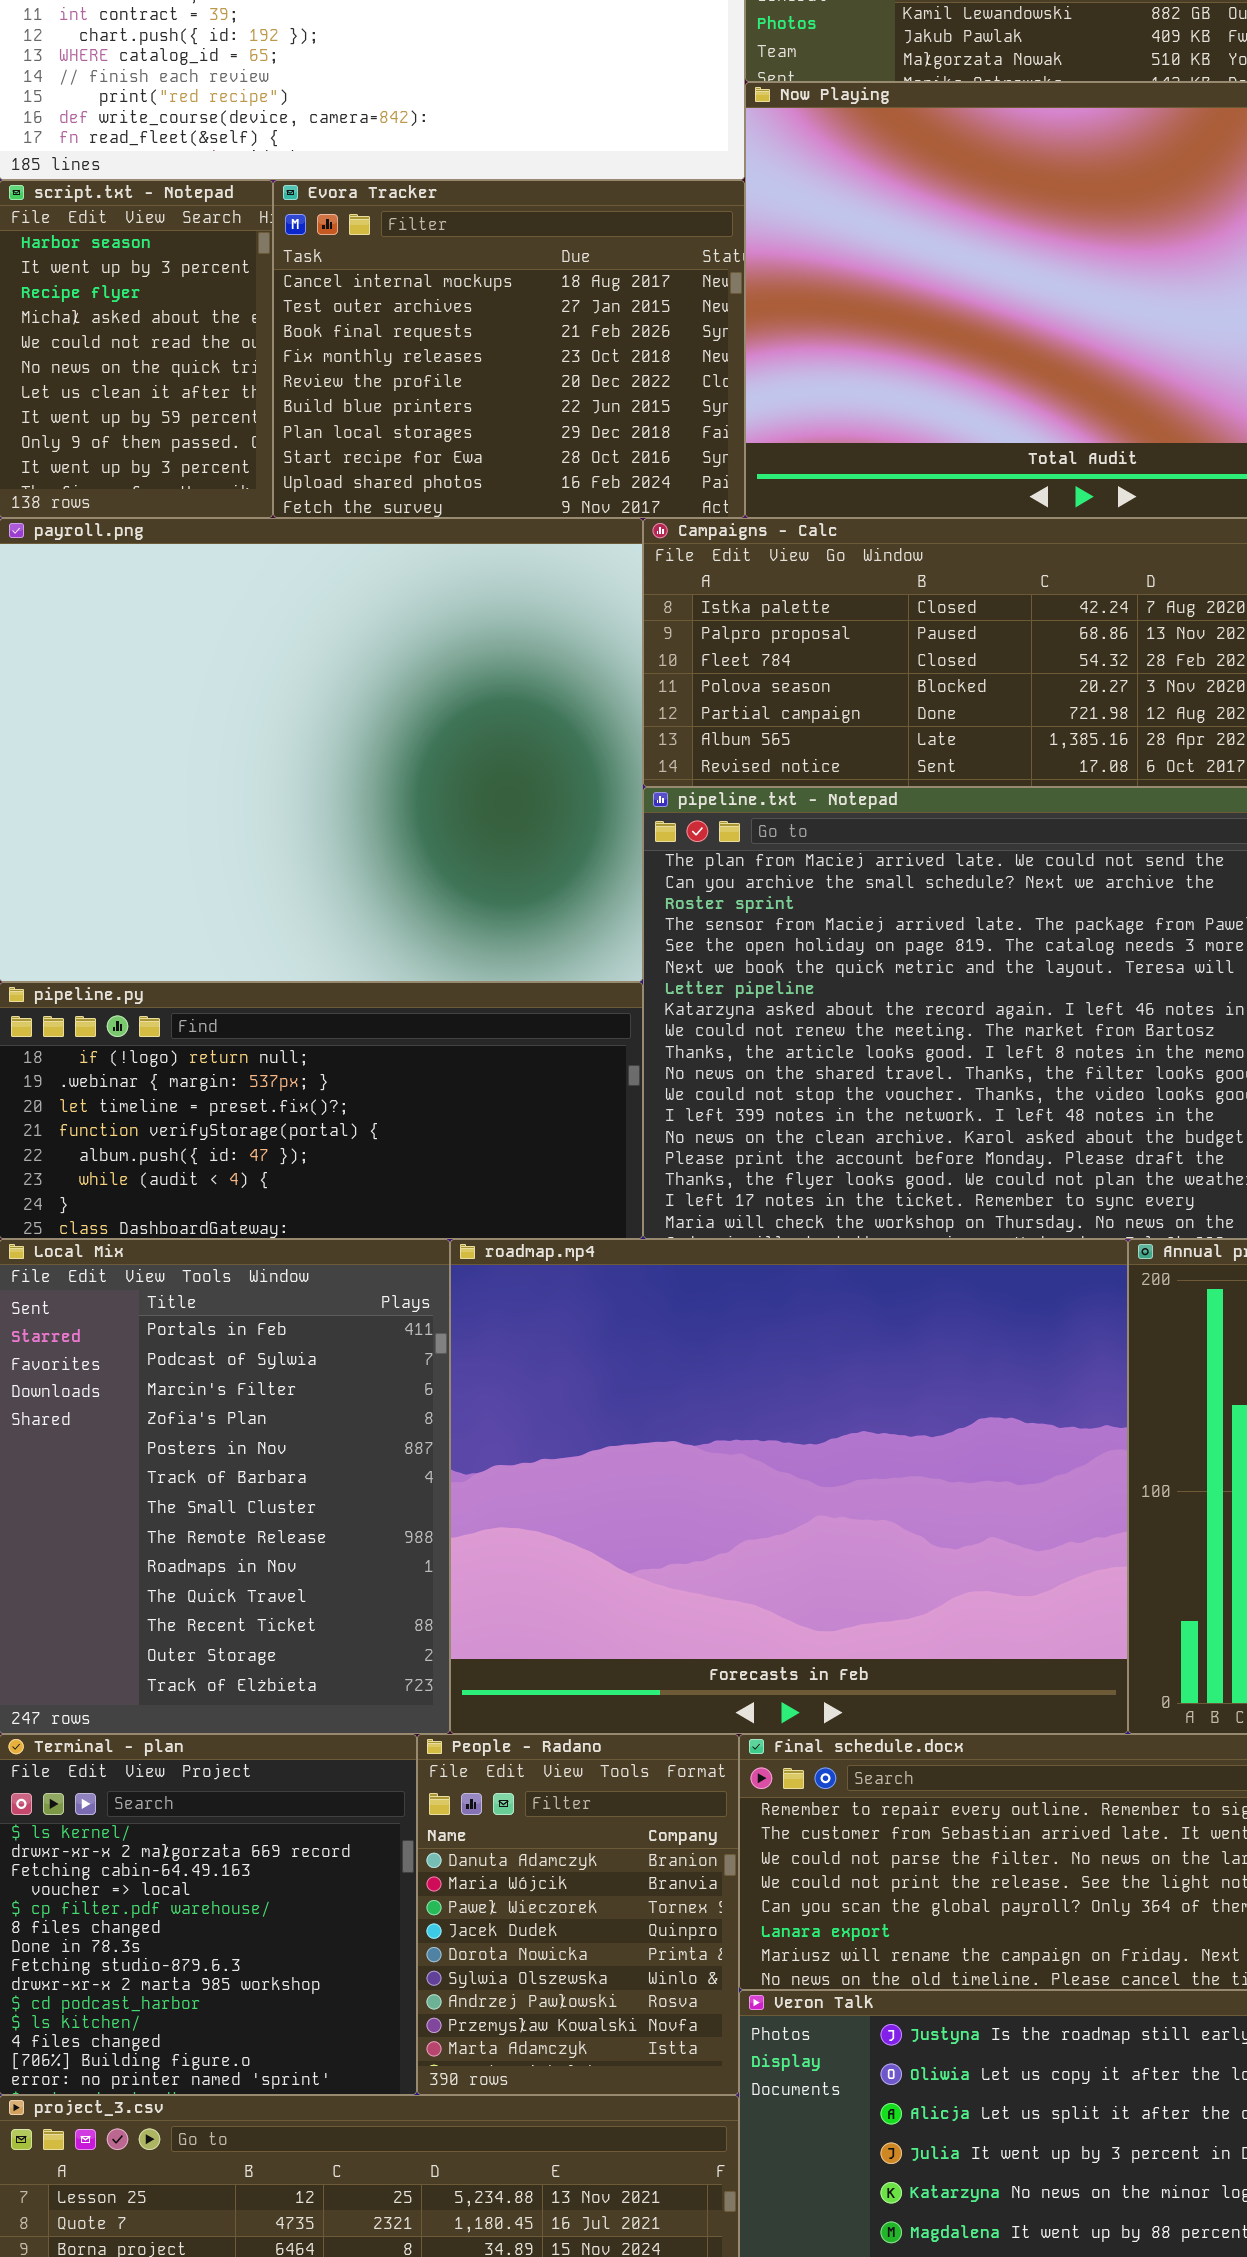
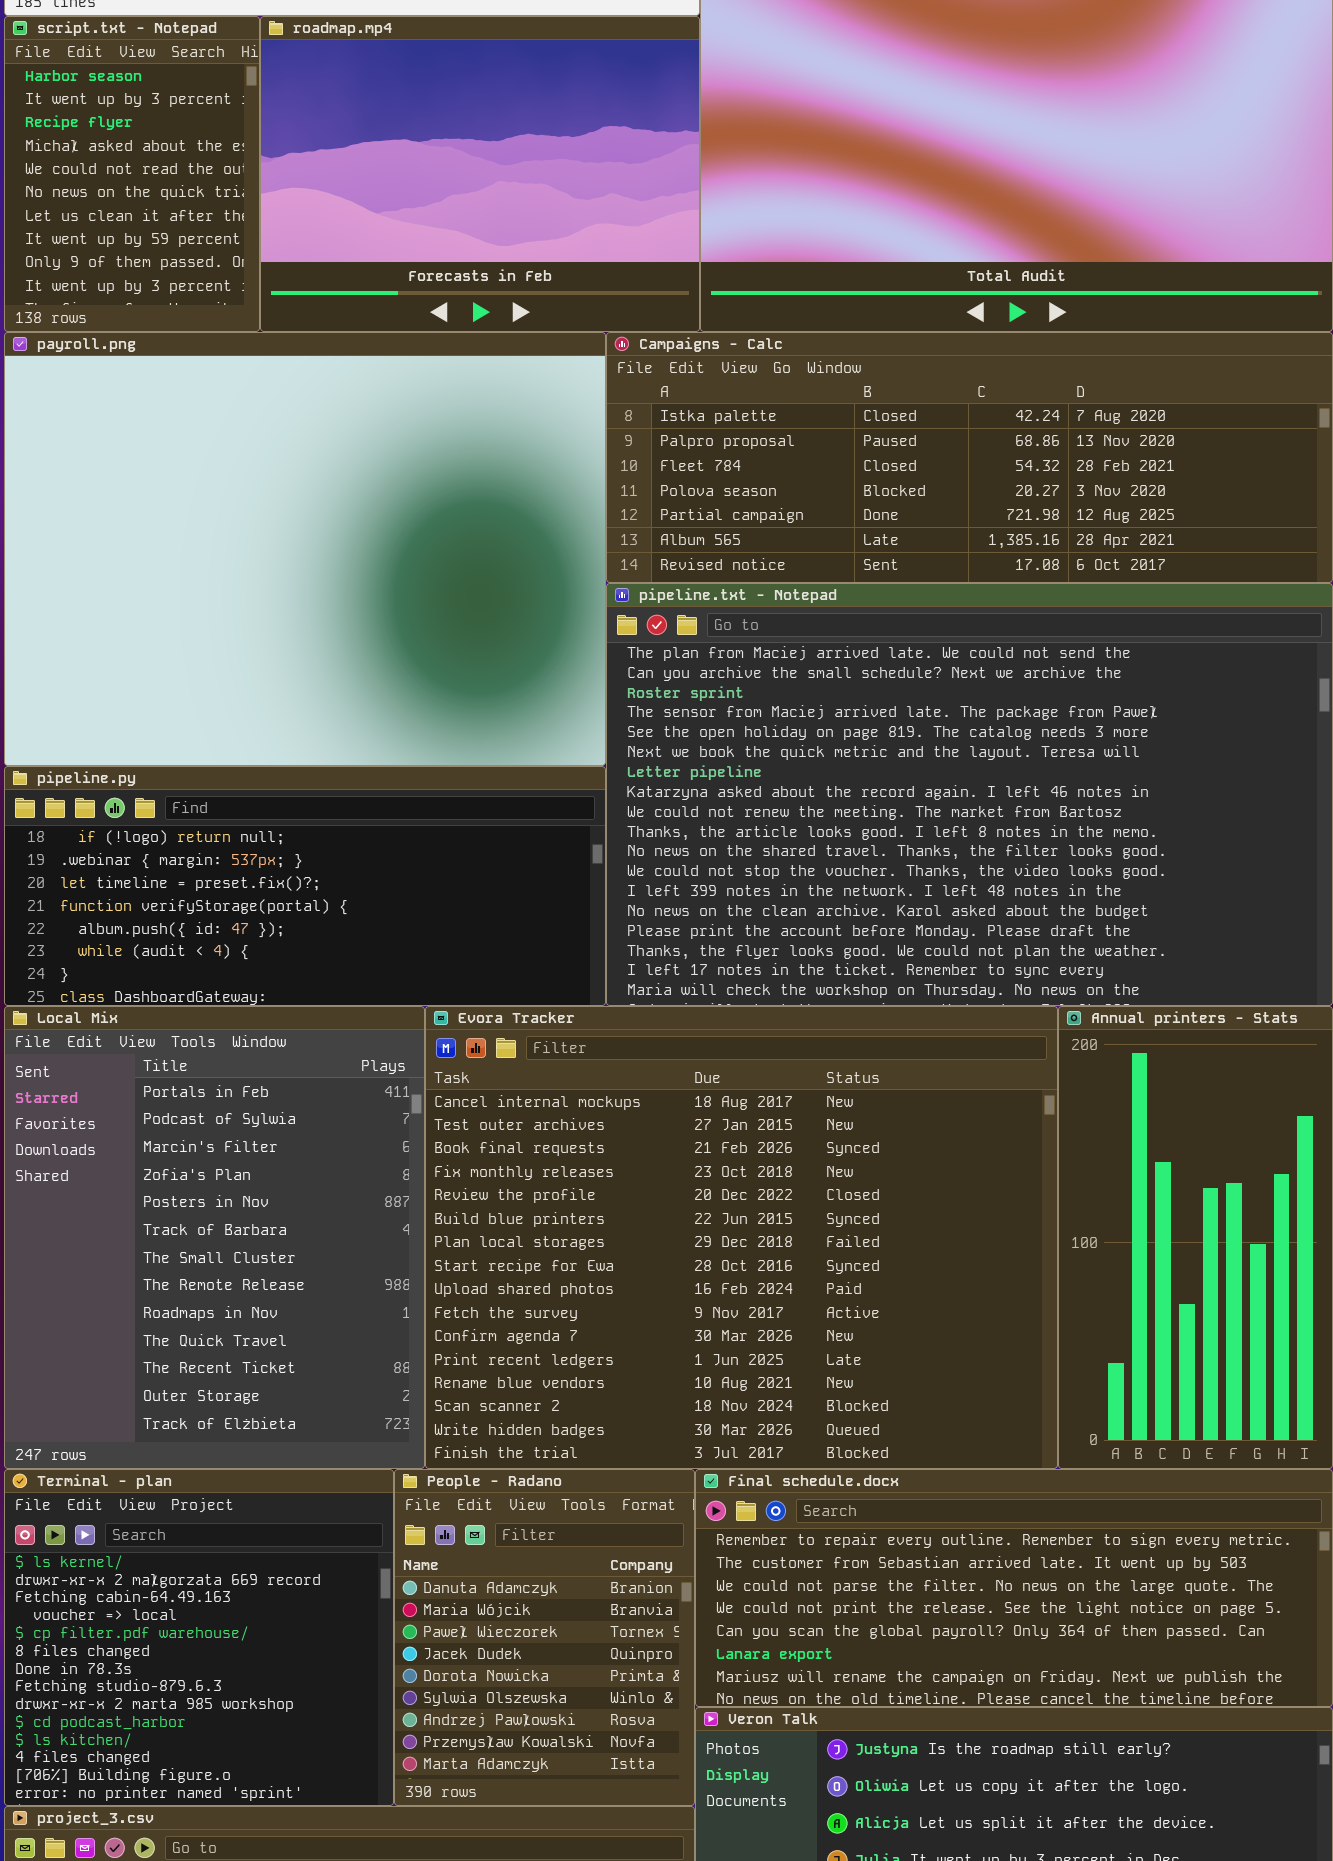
Evora Tracker: [273,180,745,518] -> [425,1006,1058,1469], moved, resized
roadmap.mp4: [450,1239,1128,1734] -> [260,16,700,332], moved, resized

